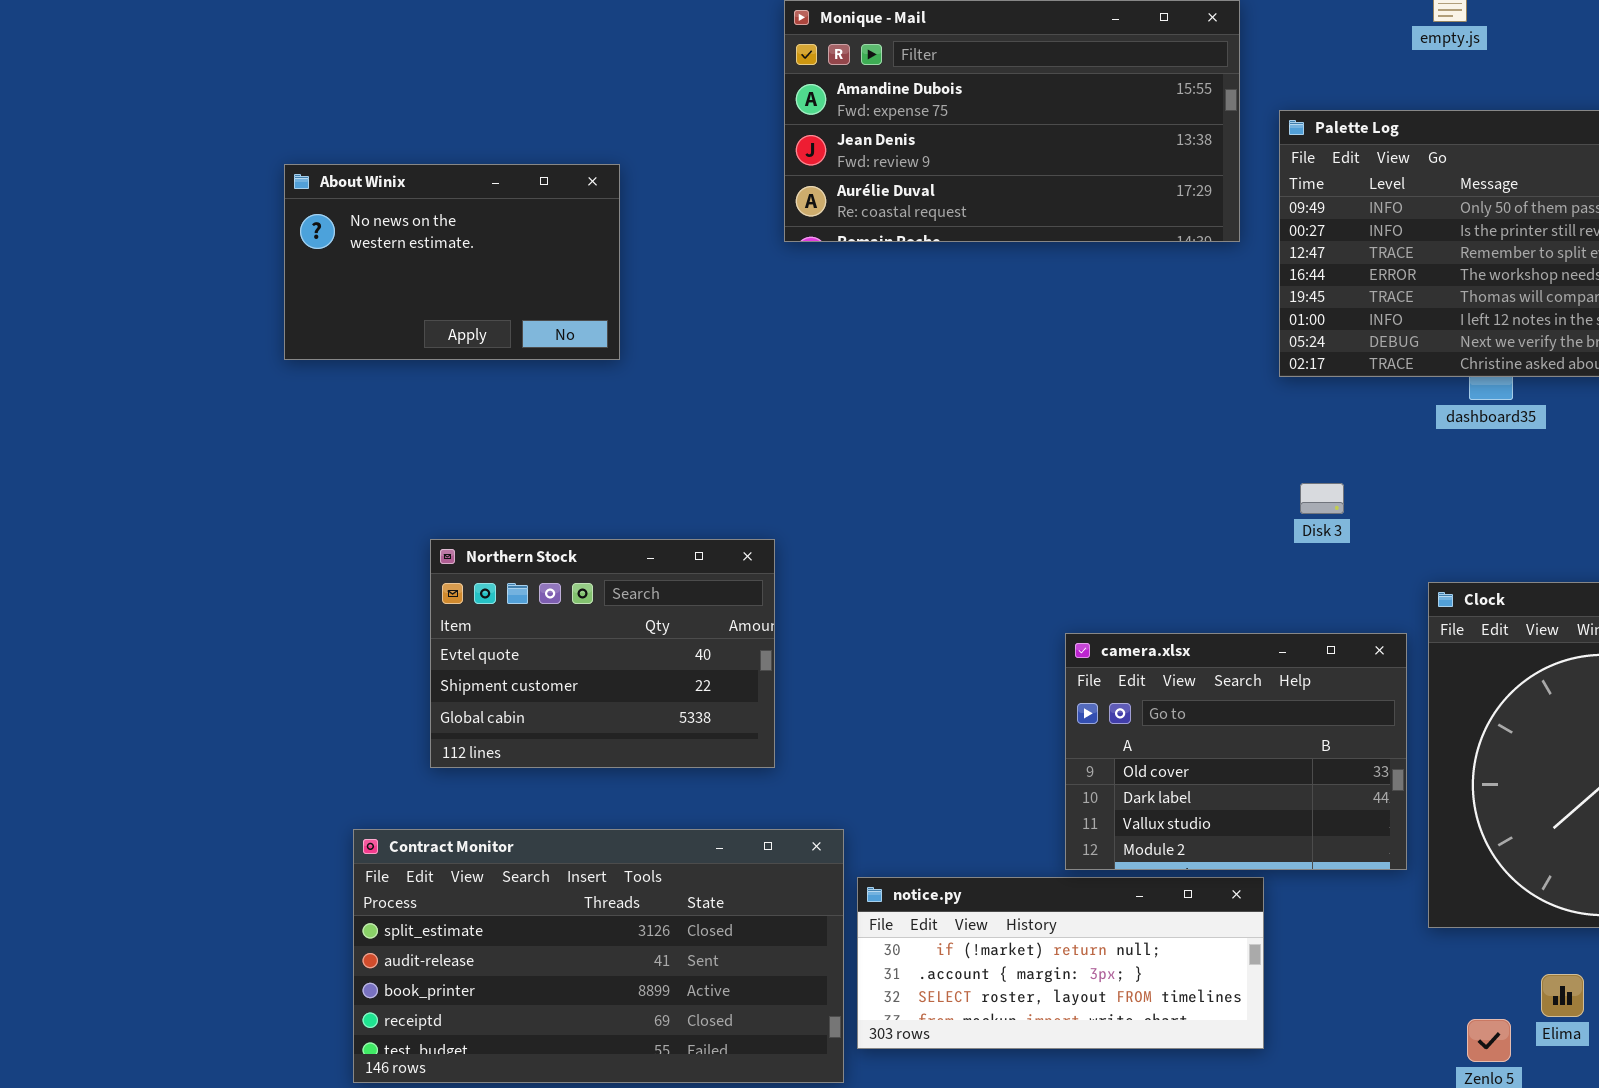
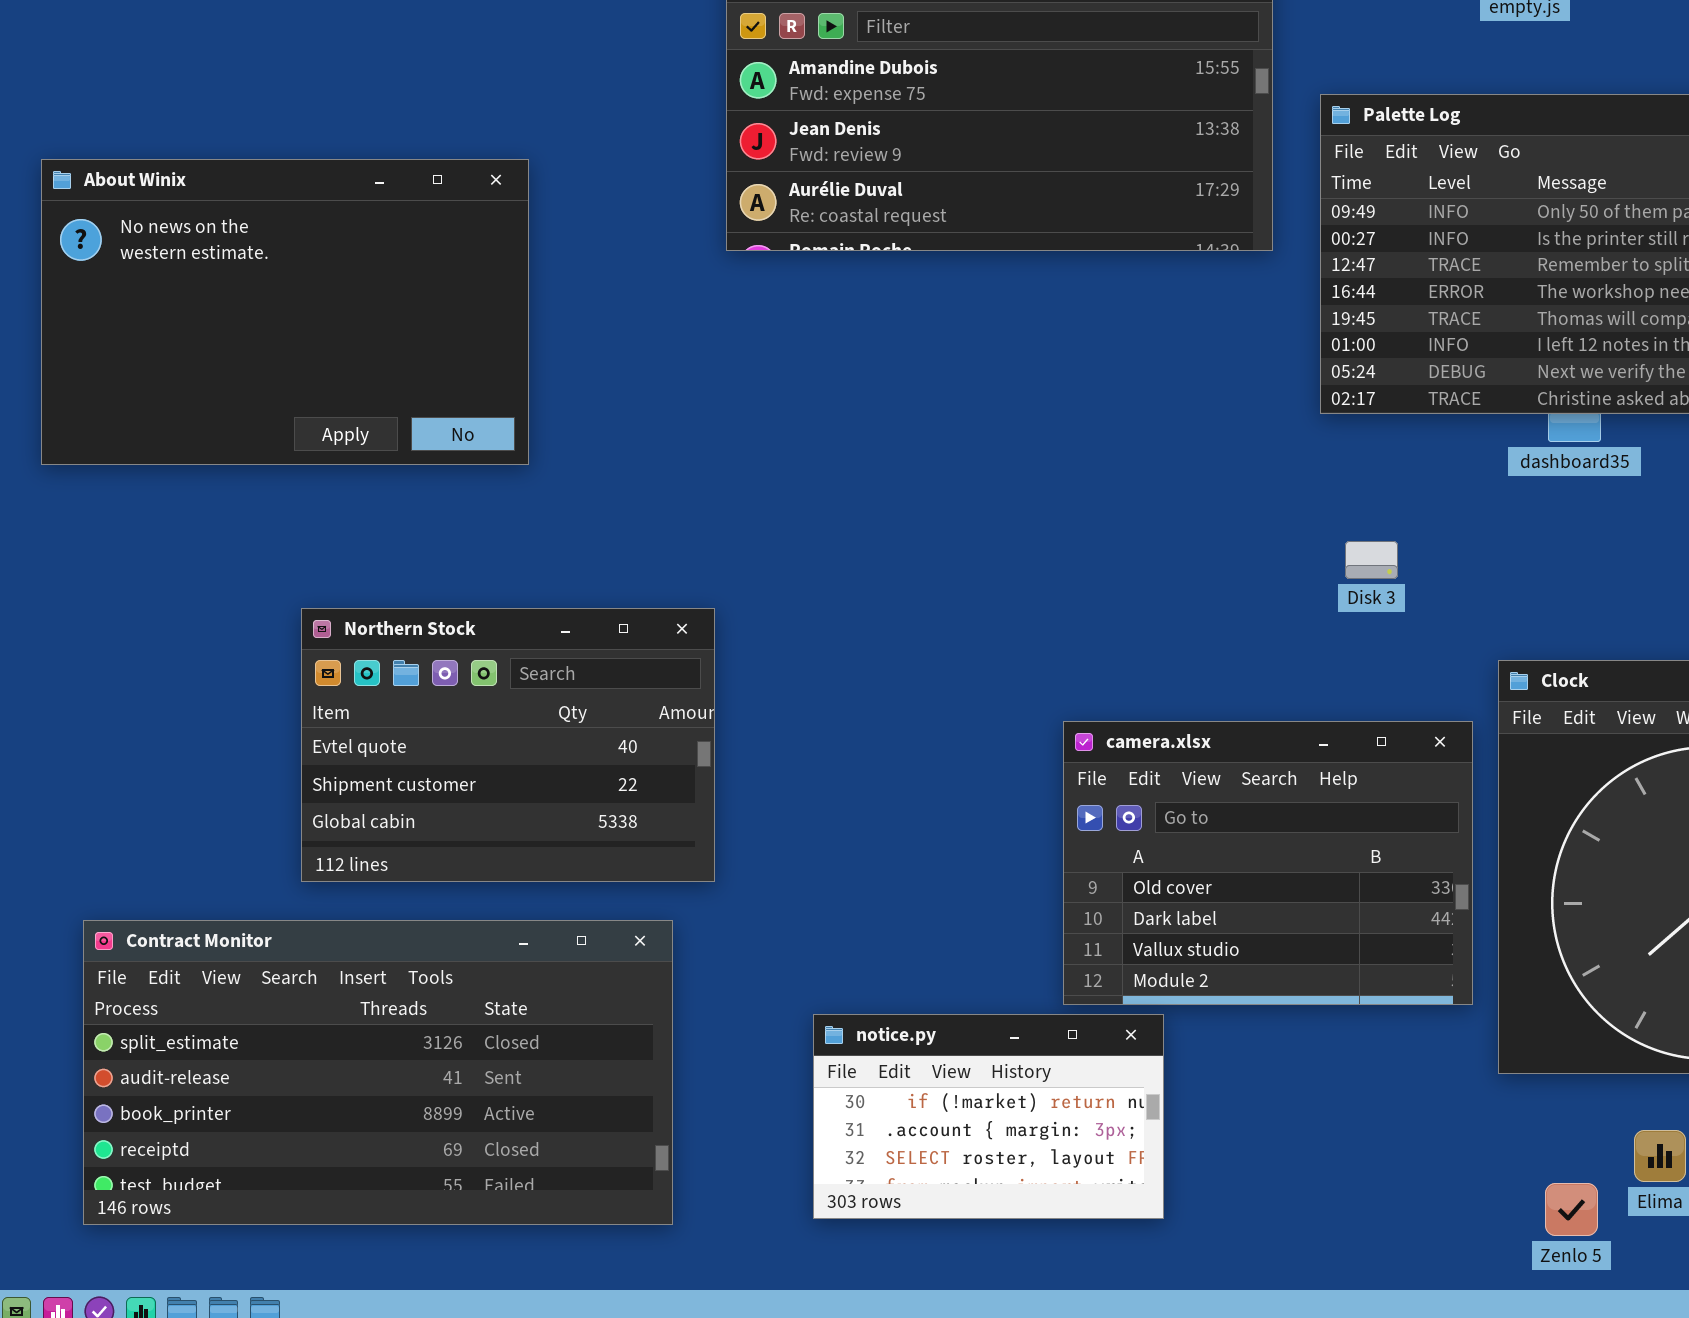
About Winix: [284,164,620,360] -> [41,159,529,465], resized
Contract Monitor: [353,829,844,1083] -> [83,920,673,1225], moved
notice.py: [857,877,1264,1049] -> [813,1014,1164,1219], resized

